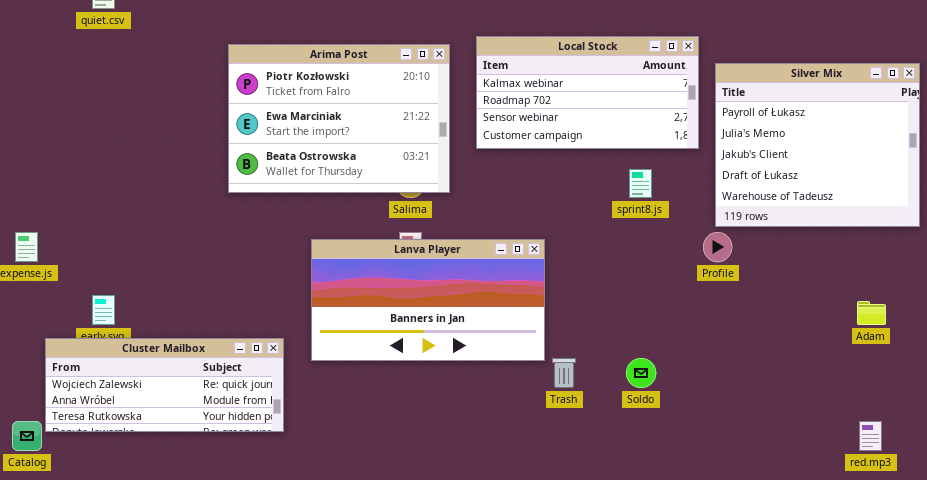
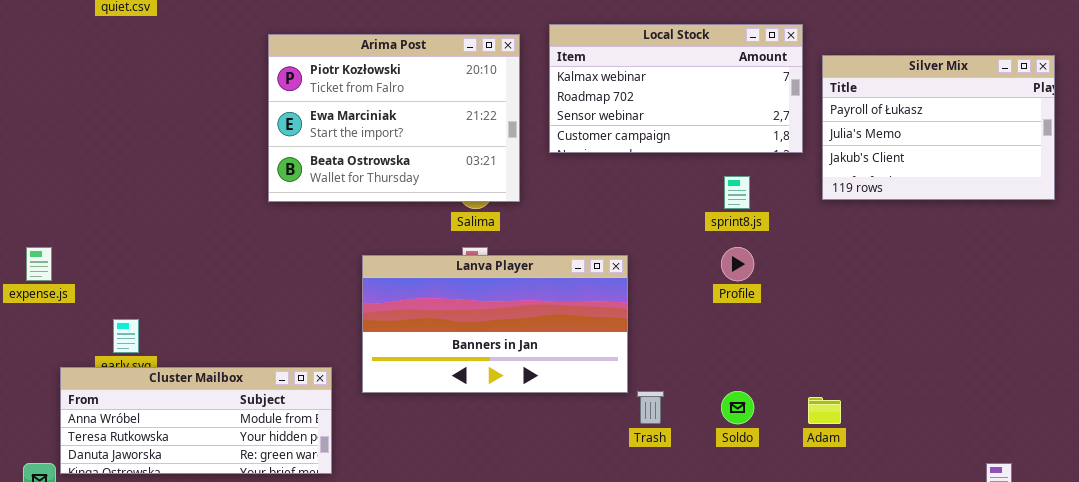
Silver Mix: [715,63,920,227] -> [822,55,1055,200], resized
Profile: [703,232,732,262] -> [721,247,754,281], moved
Adam: [857,301,886,325] -> [808,397,841,424], moved
Cluster Mailbox: [45,338,284,432] -> [60,367,332,474], scrolled down 1 row

